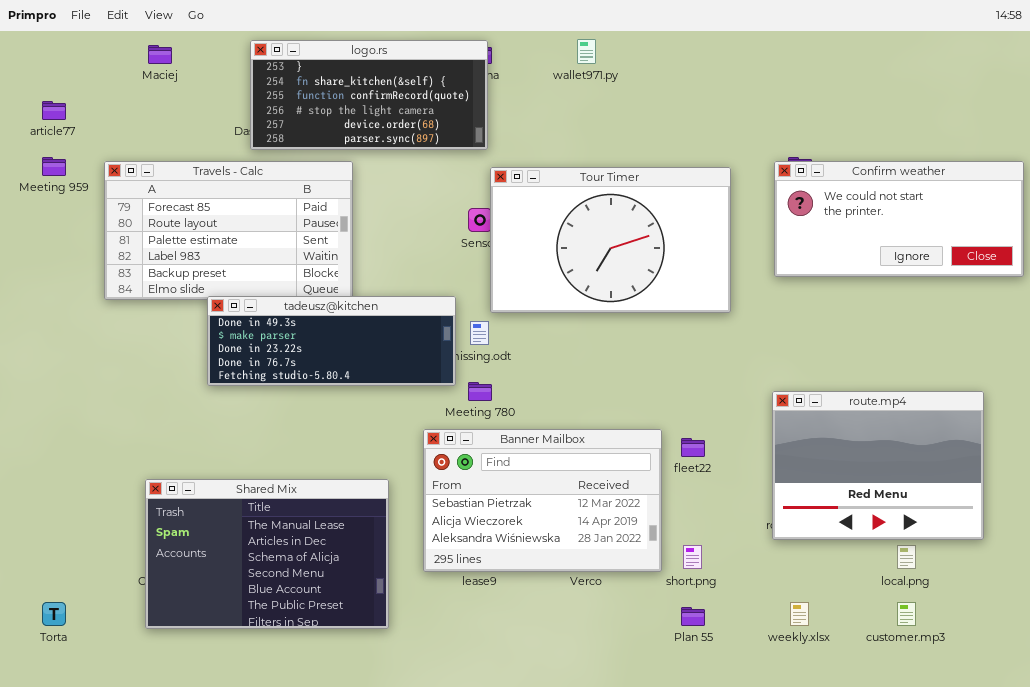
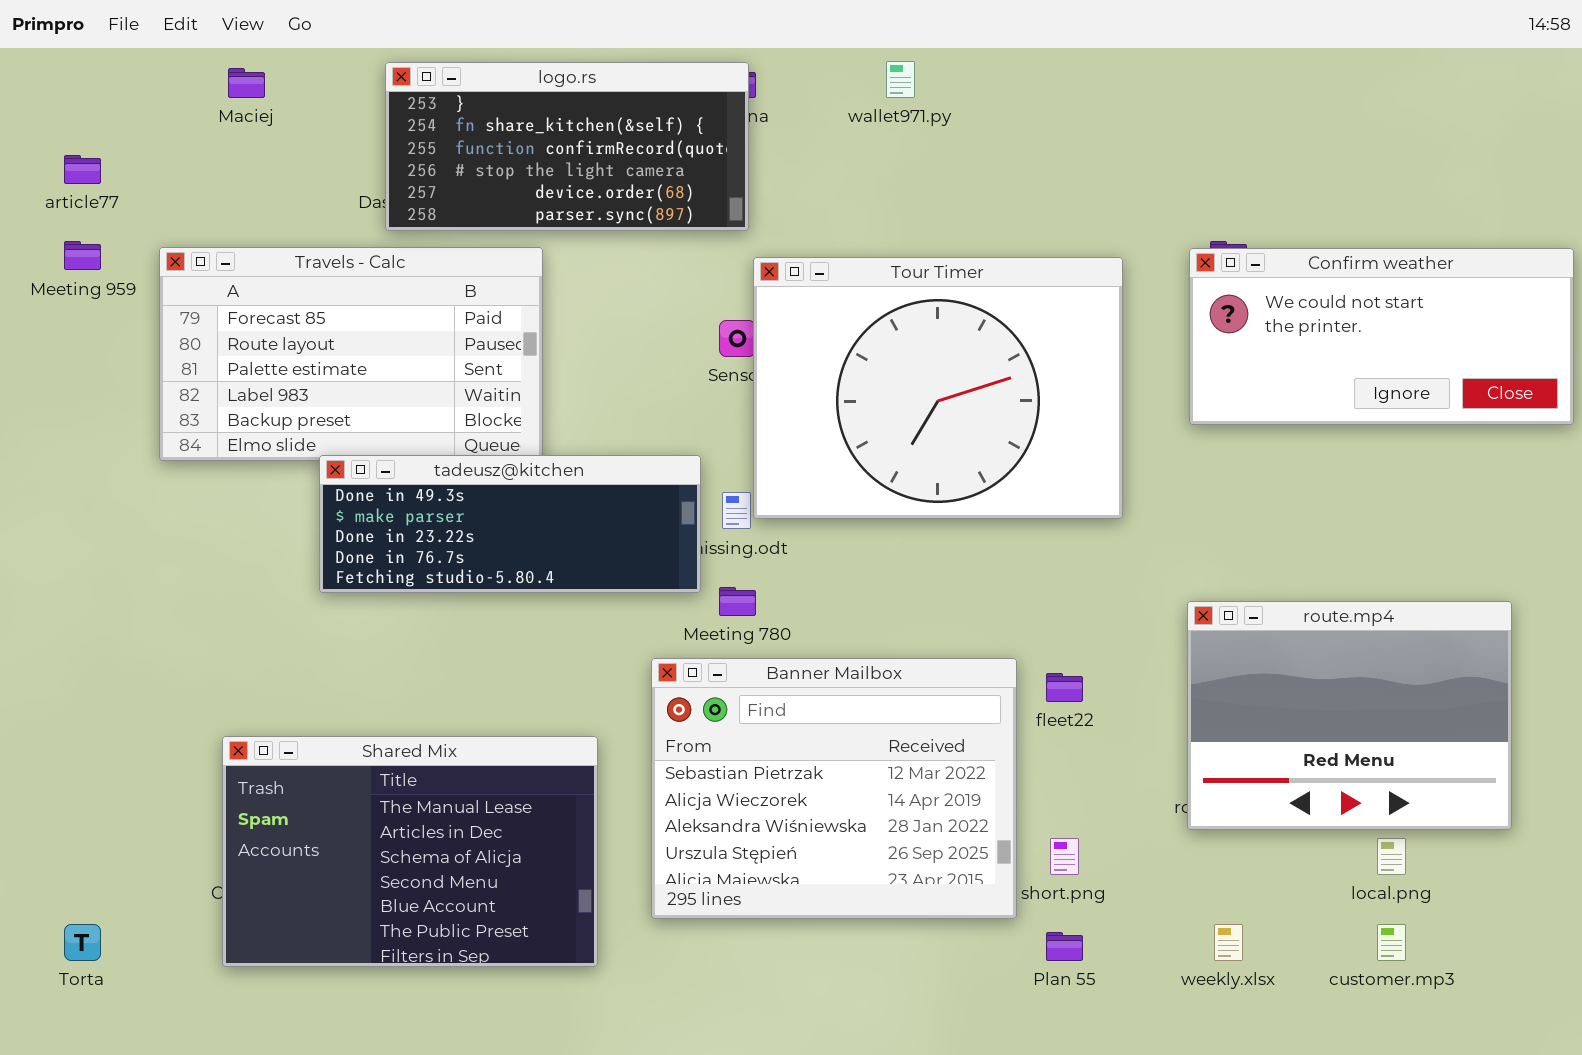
Tour Timer: [490,167,731,313] -> [753,257,1123,519], resized
Banner Mailbox: [423,429,662,572] -> [651,658,1017,919], resized

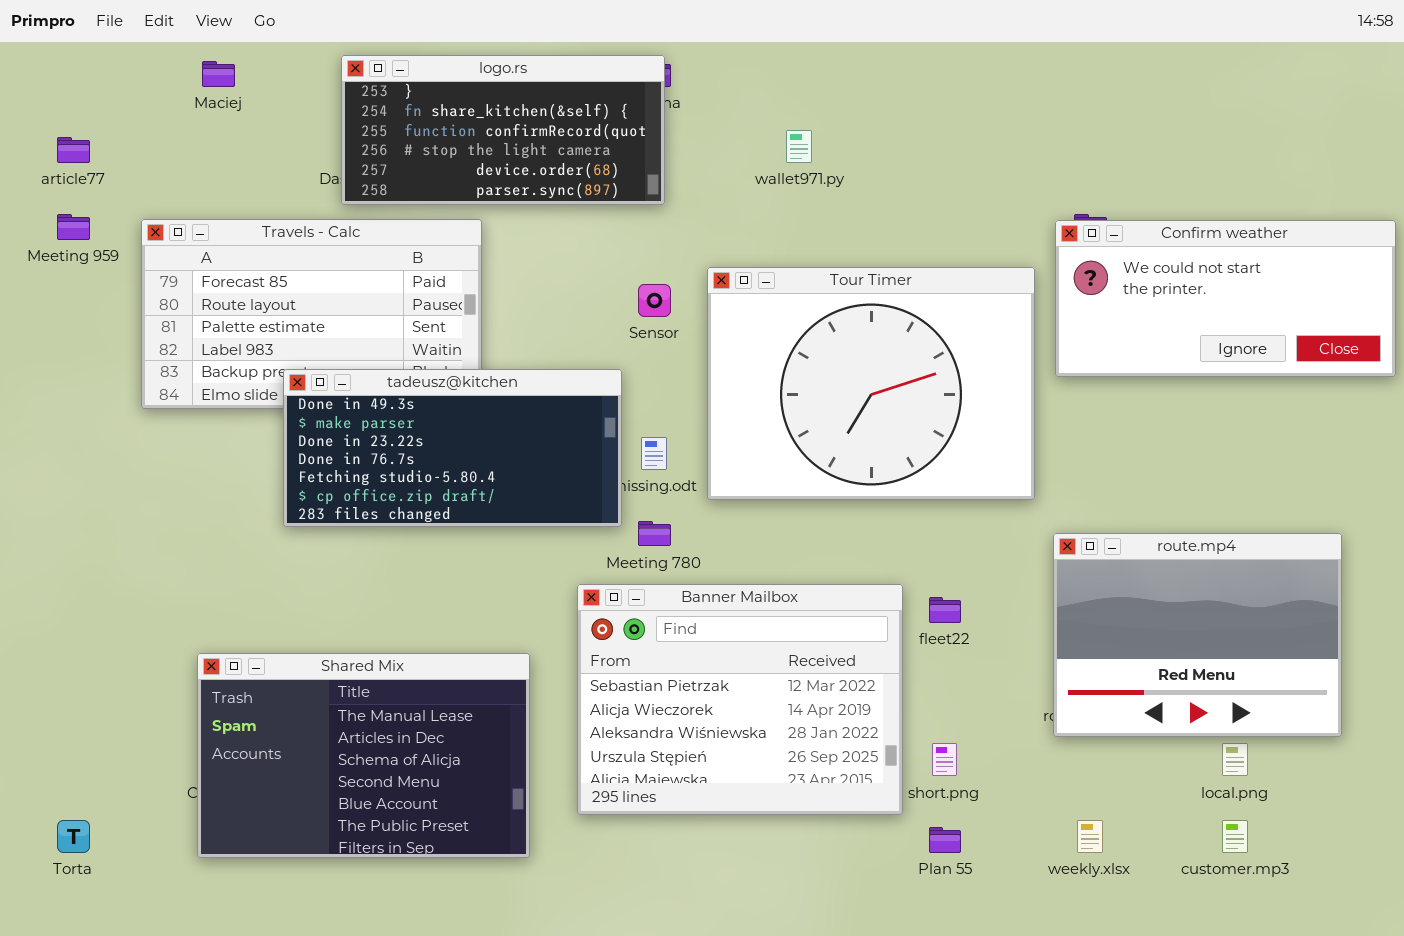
wallet971.py: [886,61,915,98] -> [786,130,812,163], moved
Tour Timer: [753,257,1123,519] -> [707,267,1035,500], moved
tadeusz@kitchen: [319,455,701,593] -> [283,369,622,527], resized

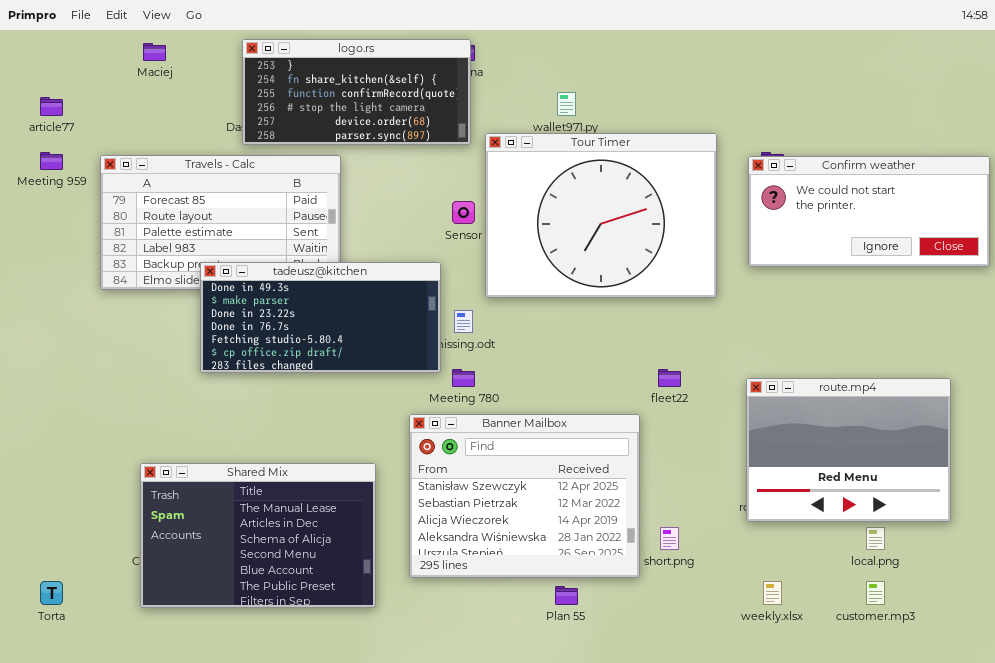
Tour Timer: [707,267,1035,500] -> [485,133,717,298], moved
Banner Mailbox: [577,584,903,815] -> [409,414,640,578], scrolled up 1 row
fleet22: [929,597,961,623] -> [658,369,681,387], moved
Plan 55: [929,827,961,853] -> [555,586,578,605], moved

